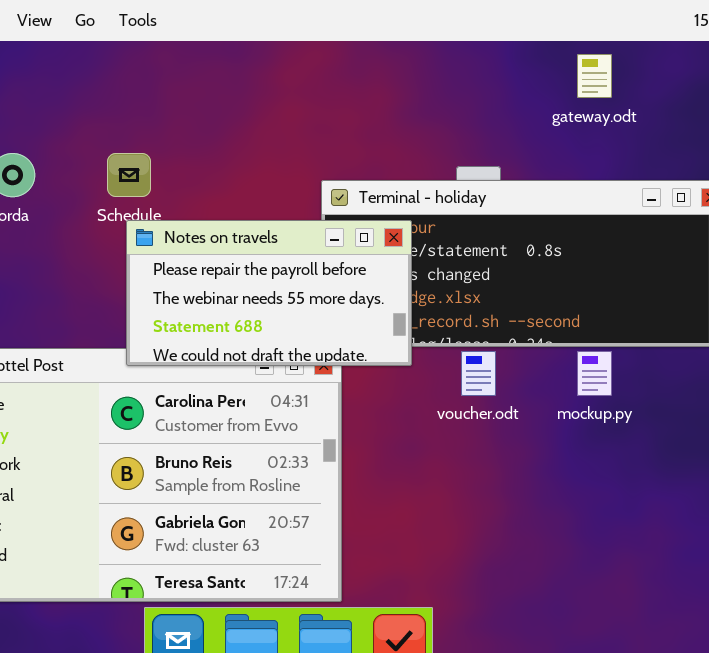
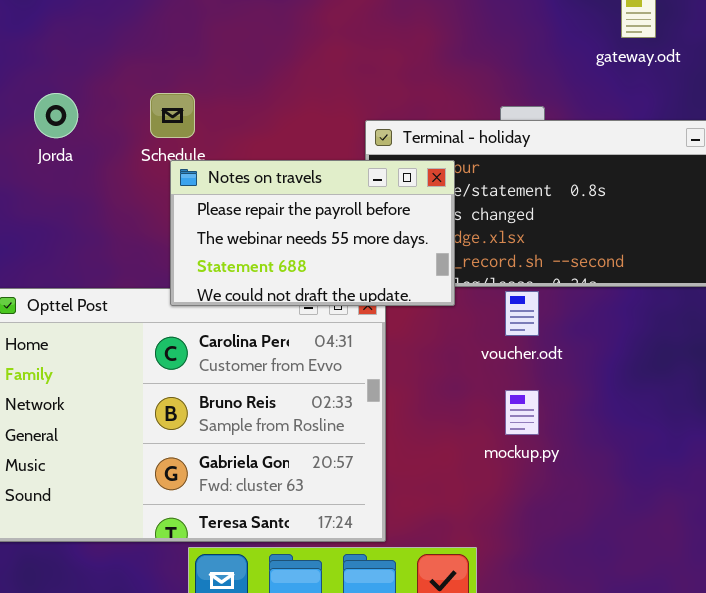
mockup.py: [577,351,612,396] -> [505,390,539,435], moved

